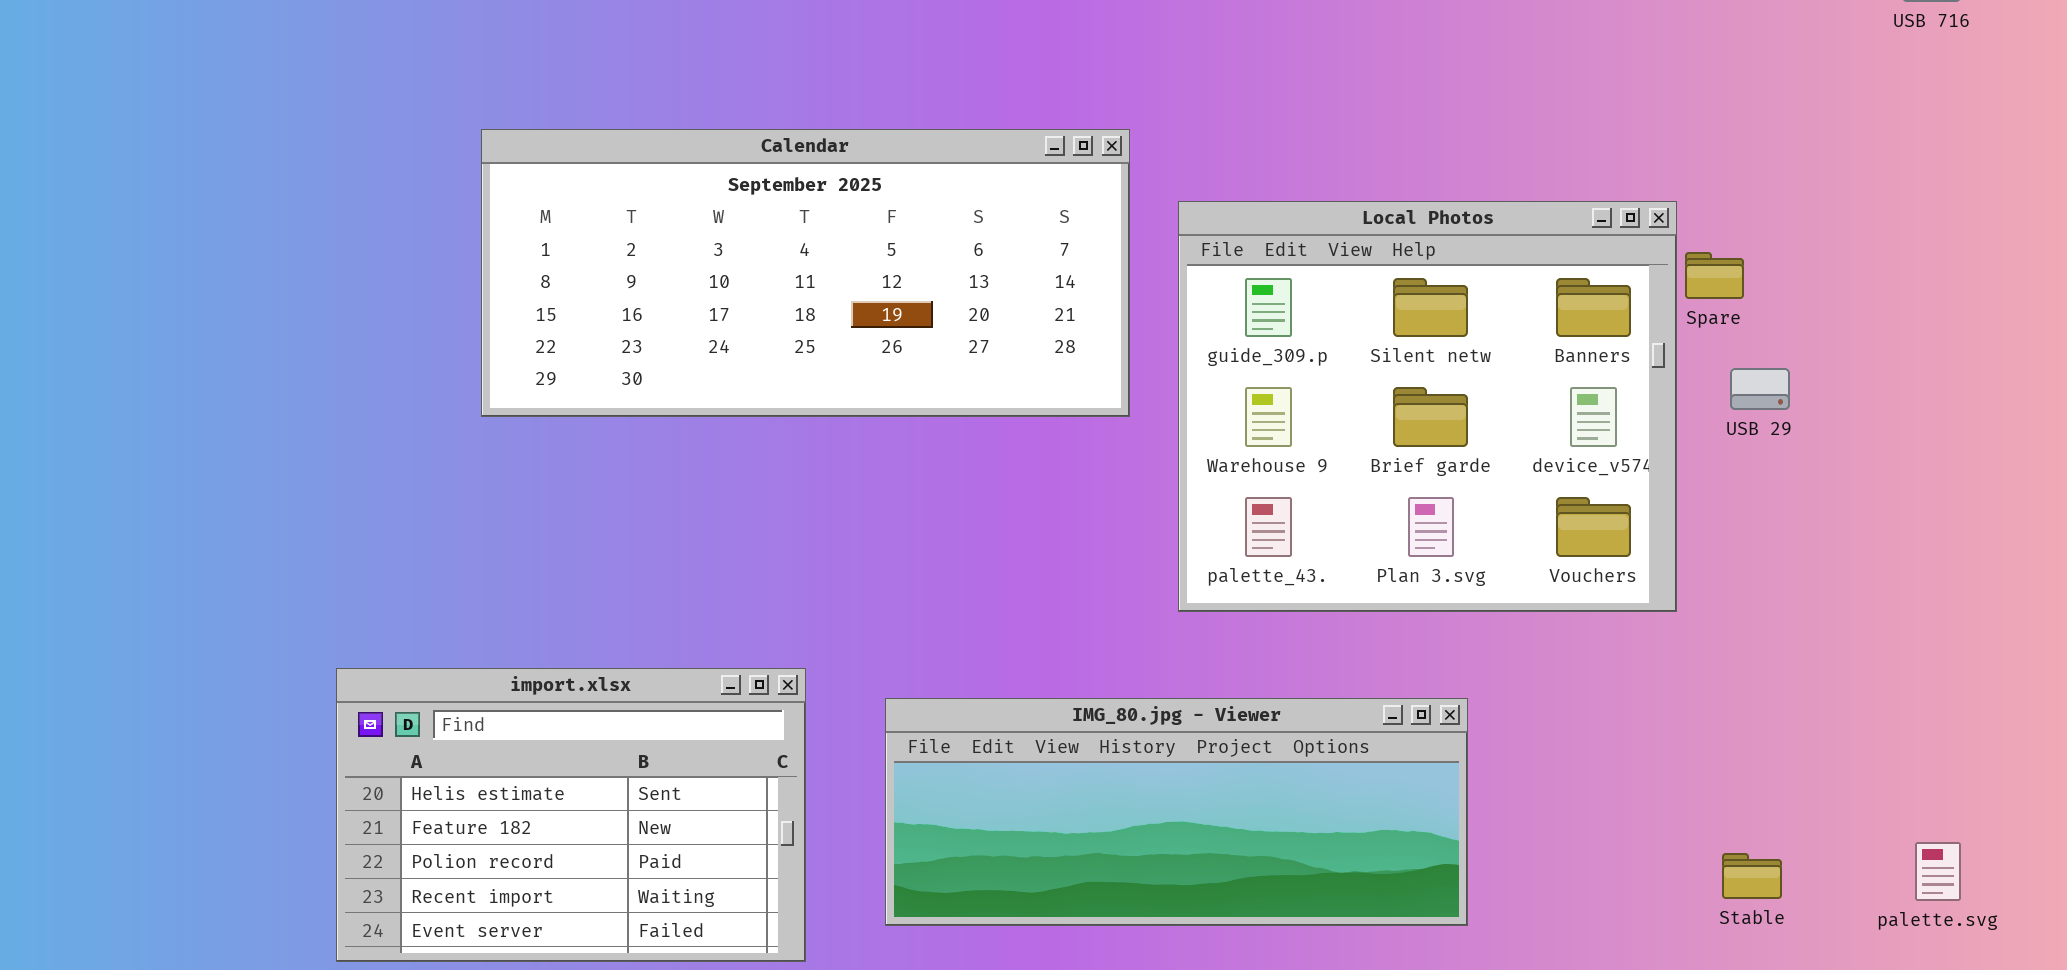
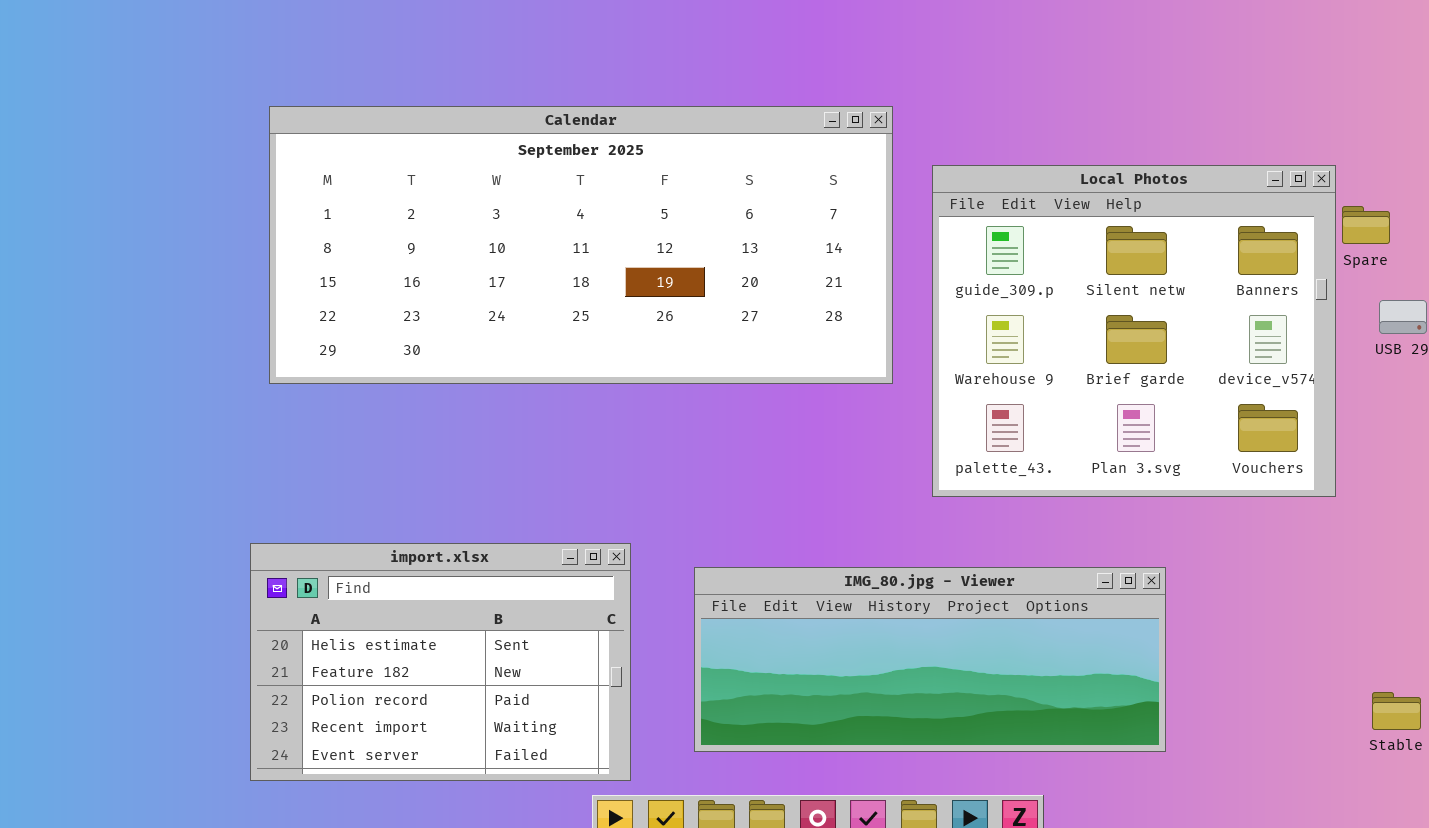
Calendar: [481,129,1130,417] -> [269,106,893,384], resized

